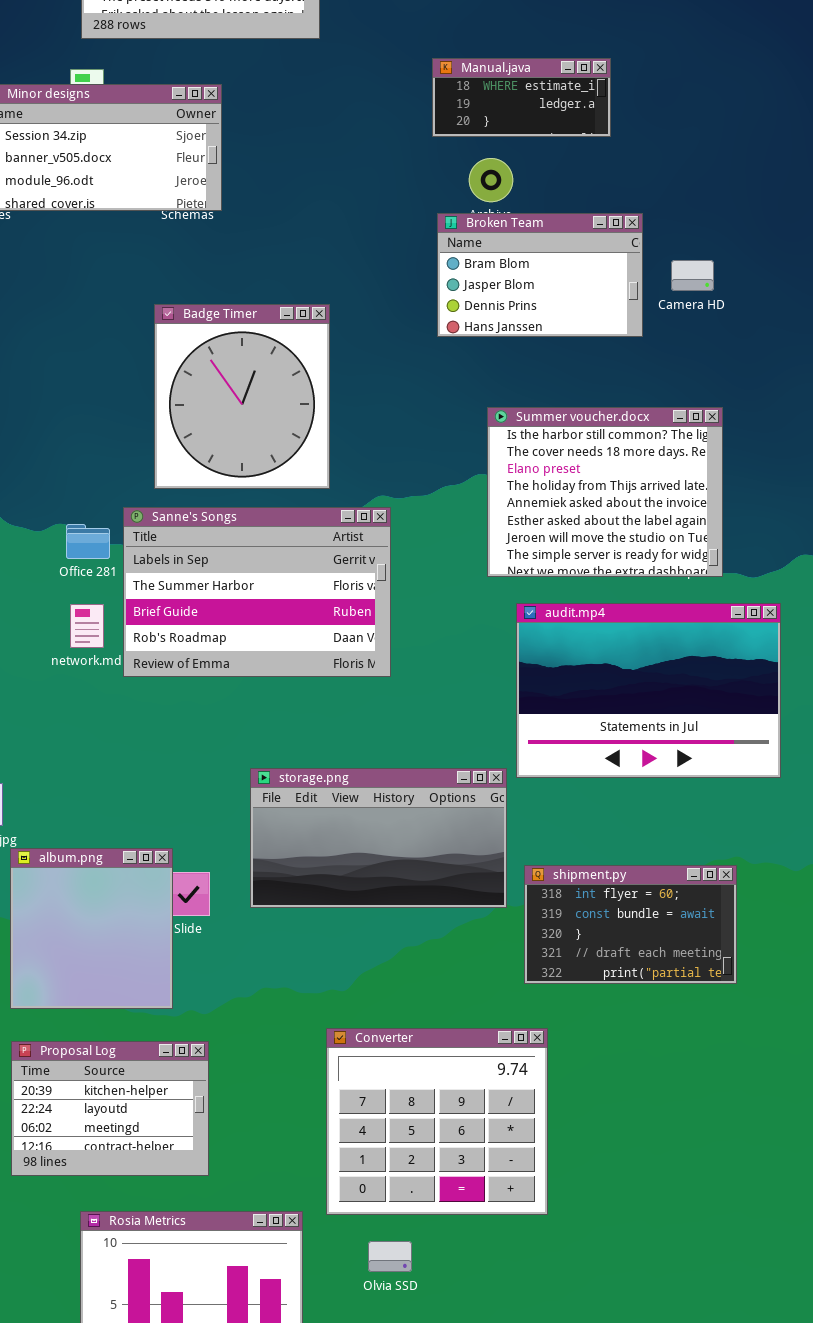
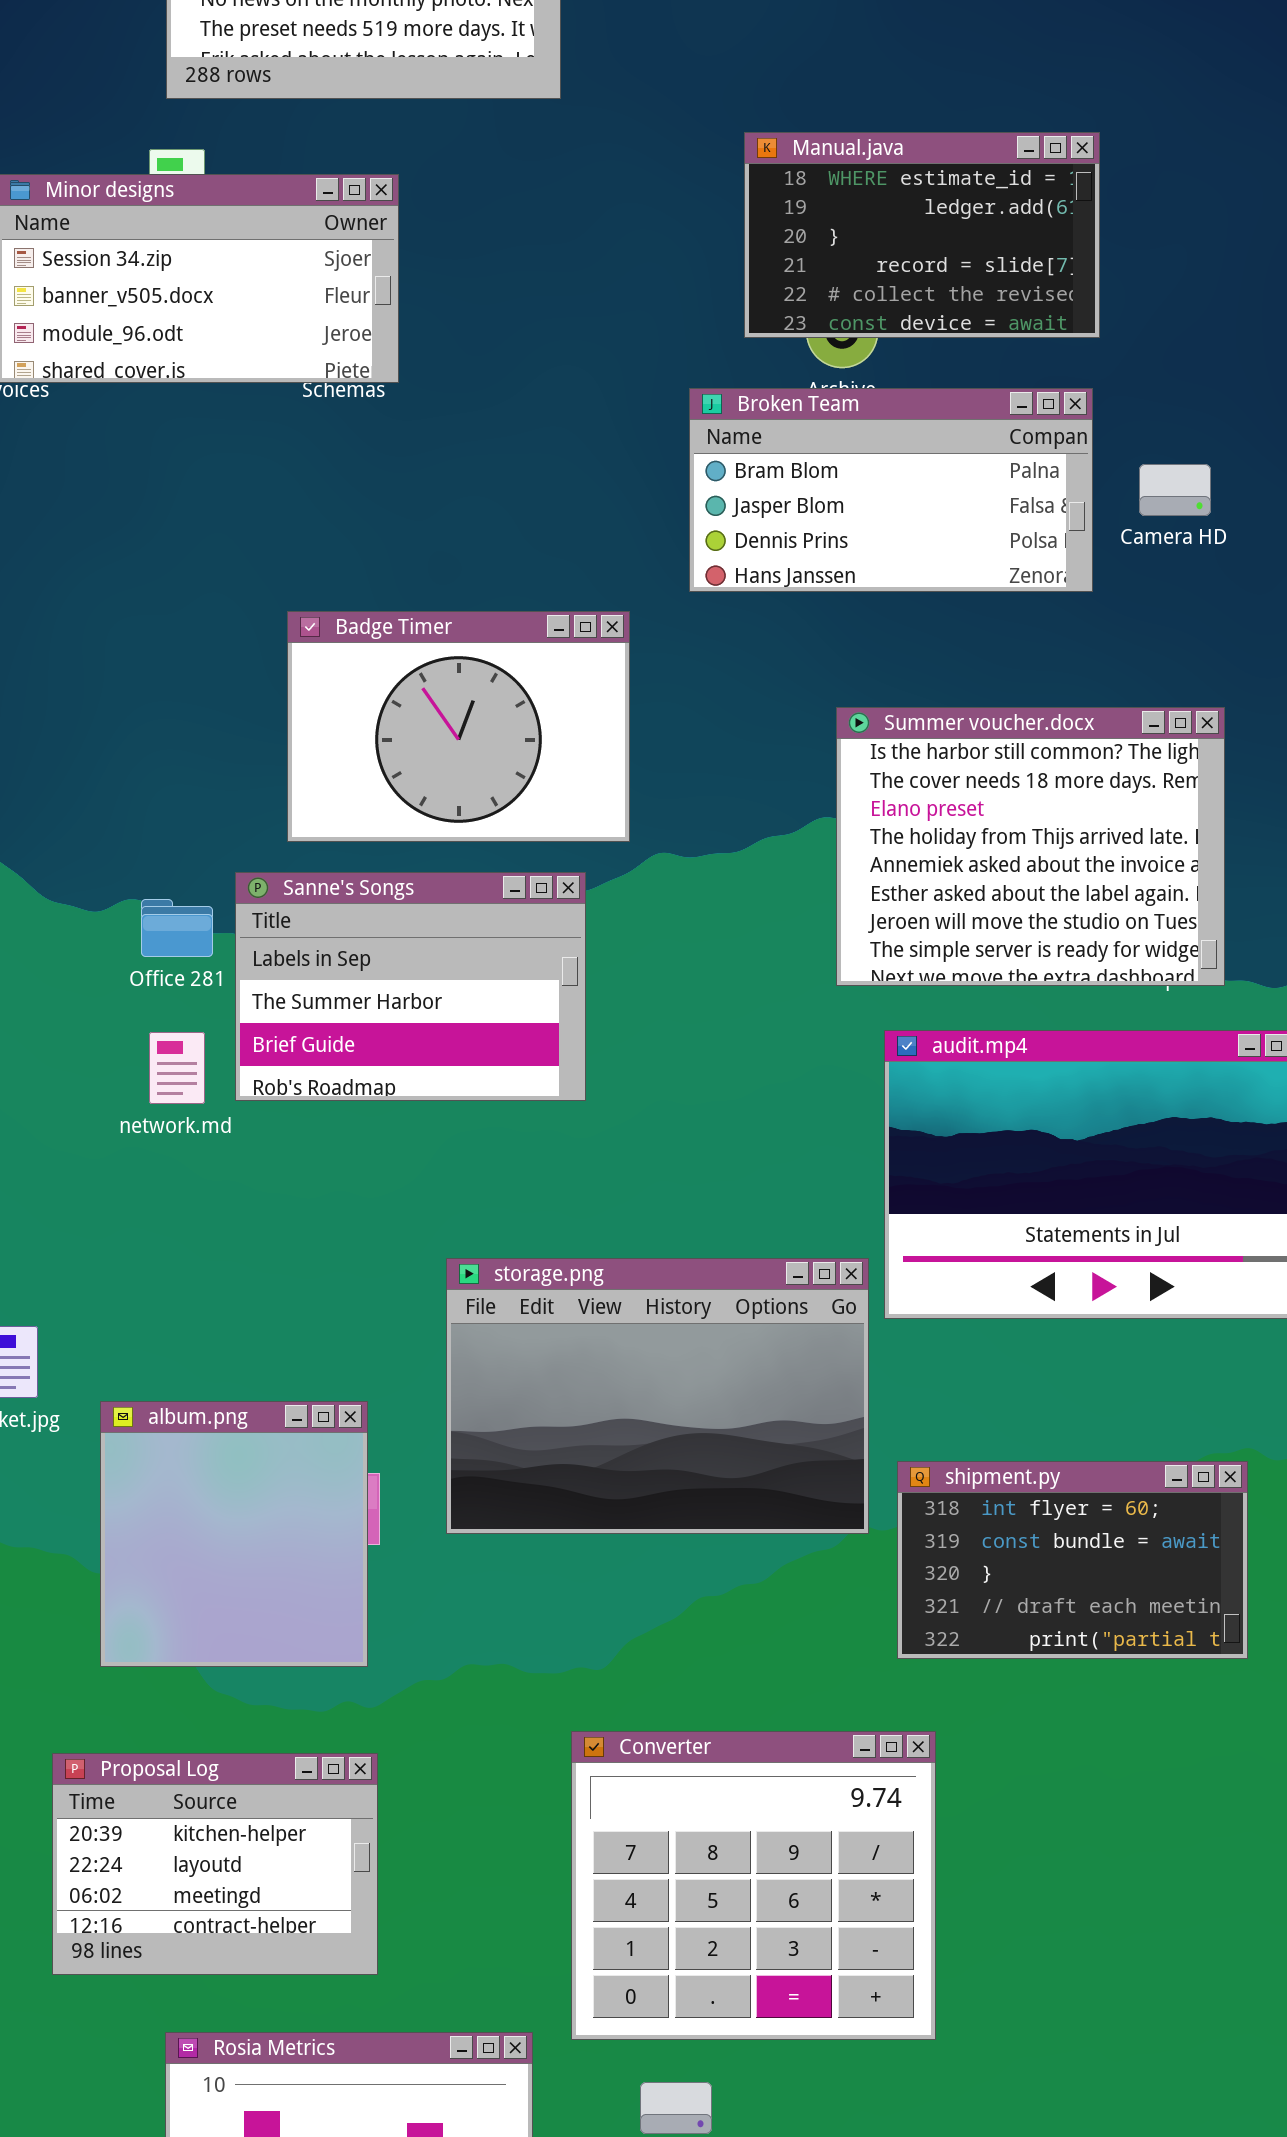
Manual.java: [432,58,611,137] -> [744,132,1100,338], resized
Broken Team: [437,213,643,337] -> [689,388,1093,592], resized
Badge Timer: [154,304,330,489] -> [287,611,630,842], resized
Sanne's Songs: [123,507,391,677] -> [235,872,586,1101], resized
storage.png: [250,768,507,908] -> [446,1258,869,1534], resized
album.png: [10,848,173,1009] -> [100,1401,368,1667], moved

